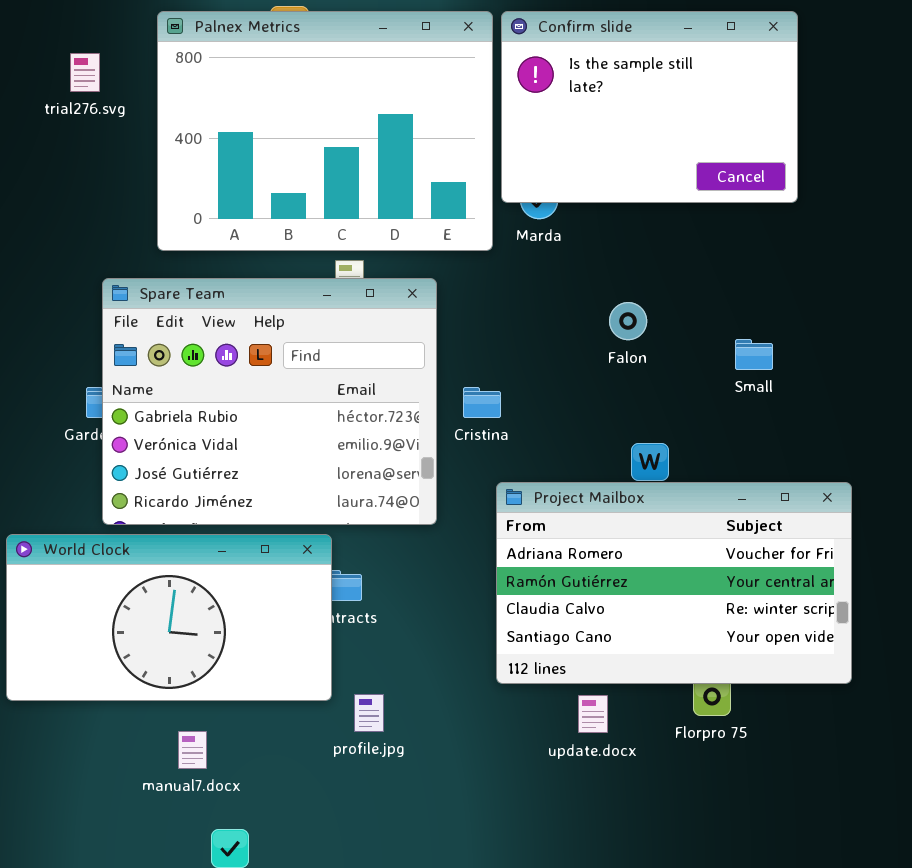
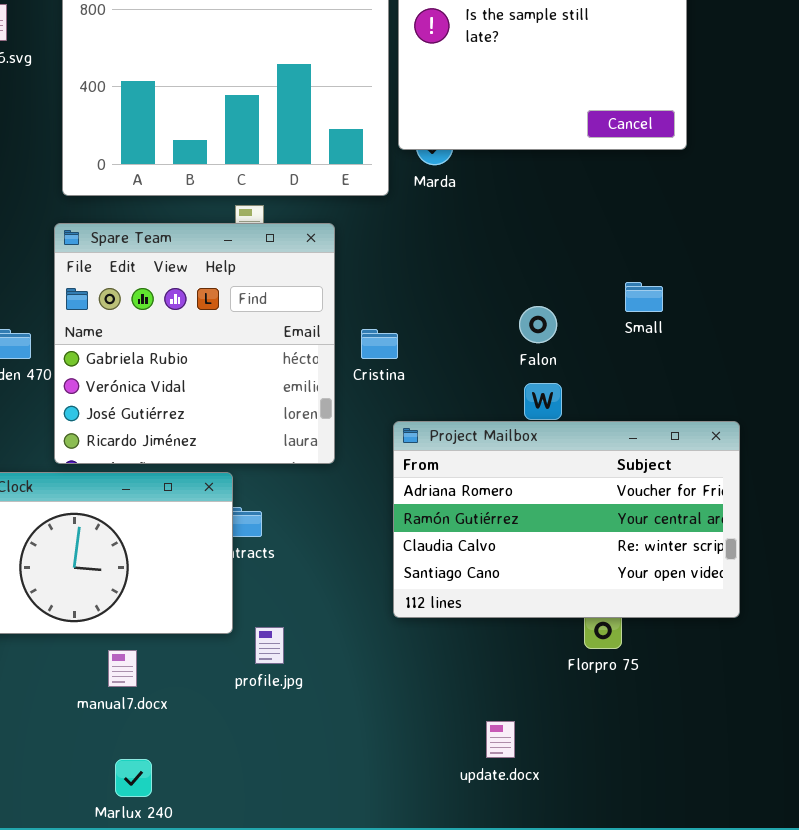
Spare Team: [102,278,437,525] -> [54,223,335,464], resized
Falon: [609,302,647,340] -> [519,306,557,343], moved
update.docx: [578,695,608,733] -> [486,721,515,758], moved
manual7.docx: [178,731,207,769] -> [108,650,137,687], moved

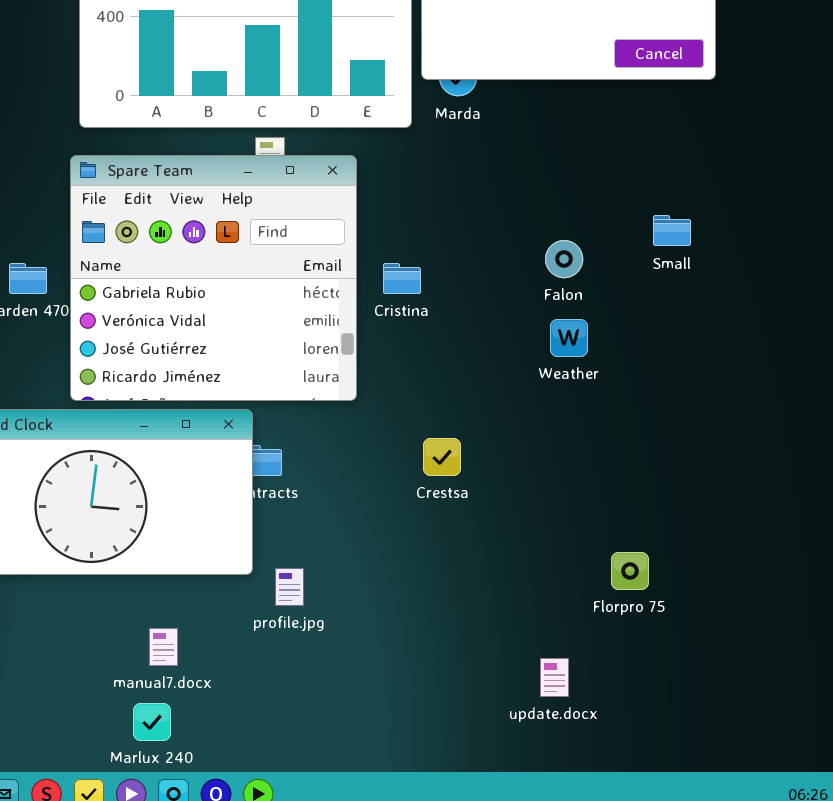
Project Mailbox: [393,421,740,618] -> none, closed
manual7.docx: [108,650,137,687] -> [149,628,178,666], moved
update.docx: [486,721,515,758] -> [540,658,569,697], moved

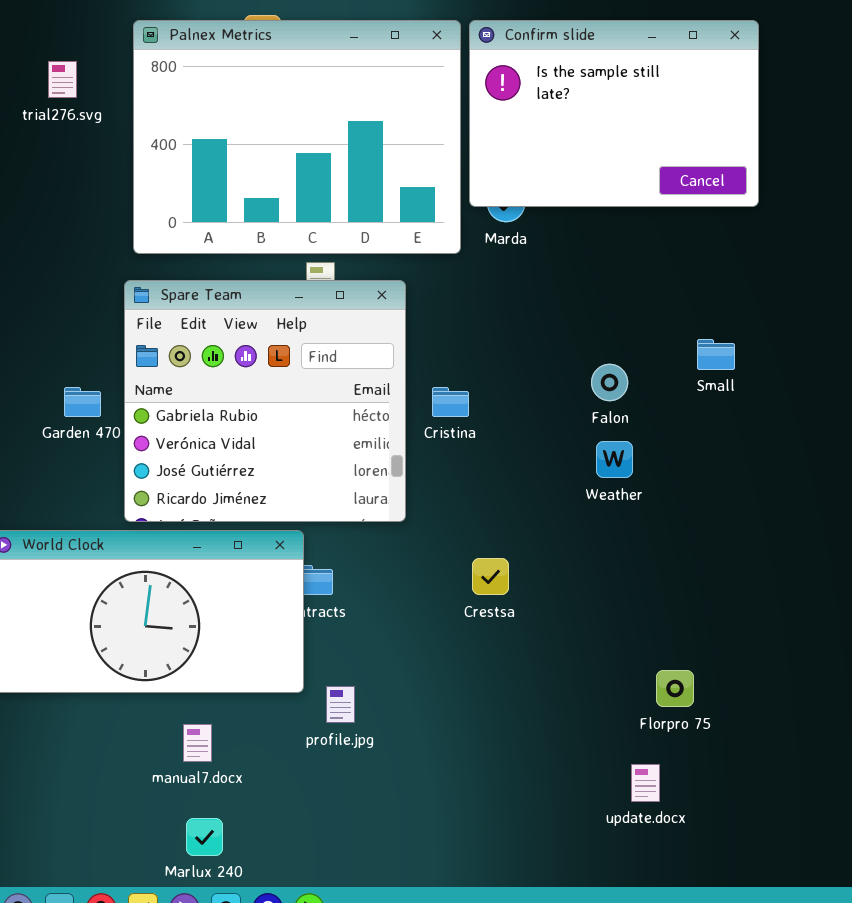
manual7.docx: [149,628,178,666] -> [183,724,212,762], moved
update.docx: [540,658,569,697] -> [631,764,660,802], moved

